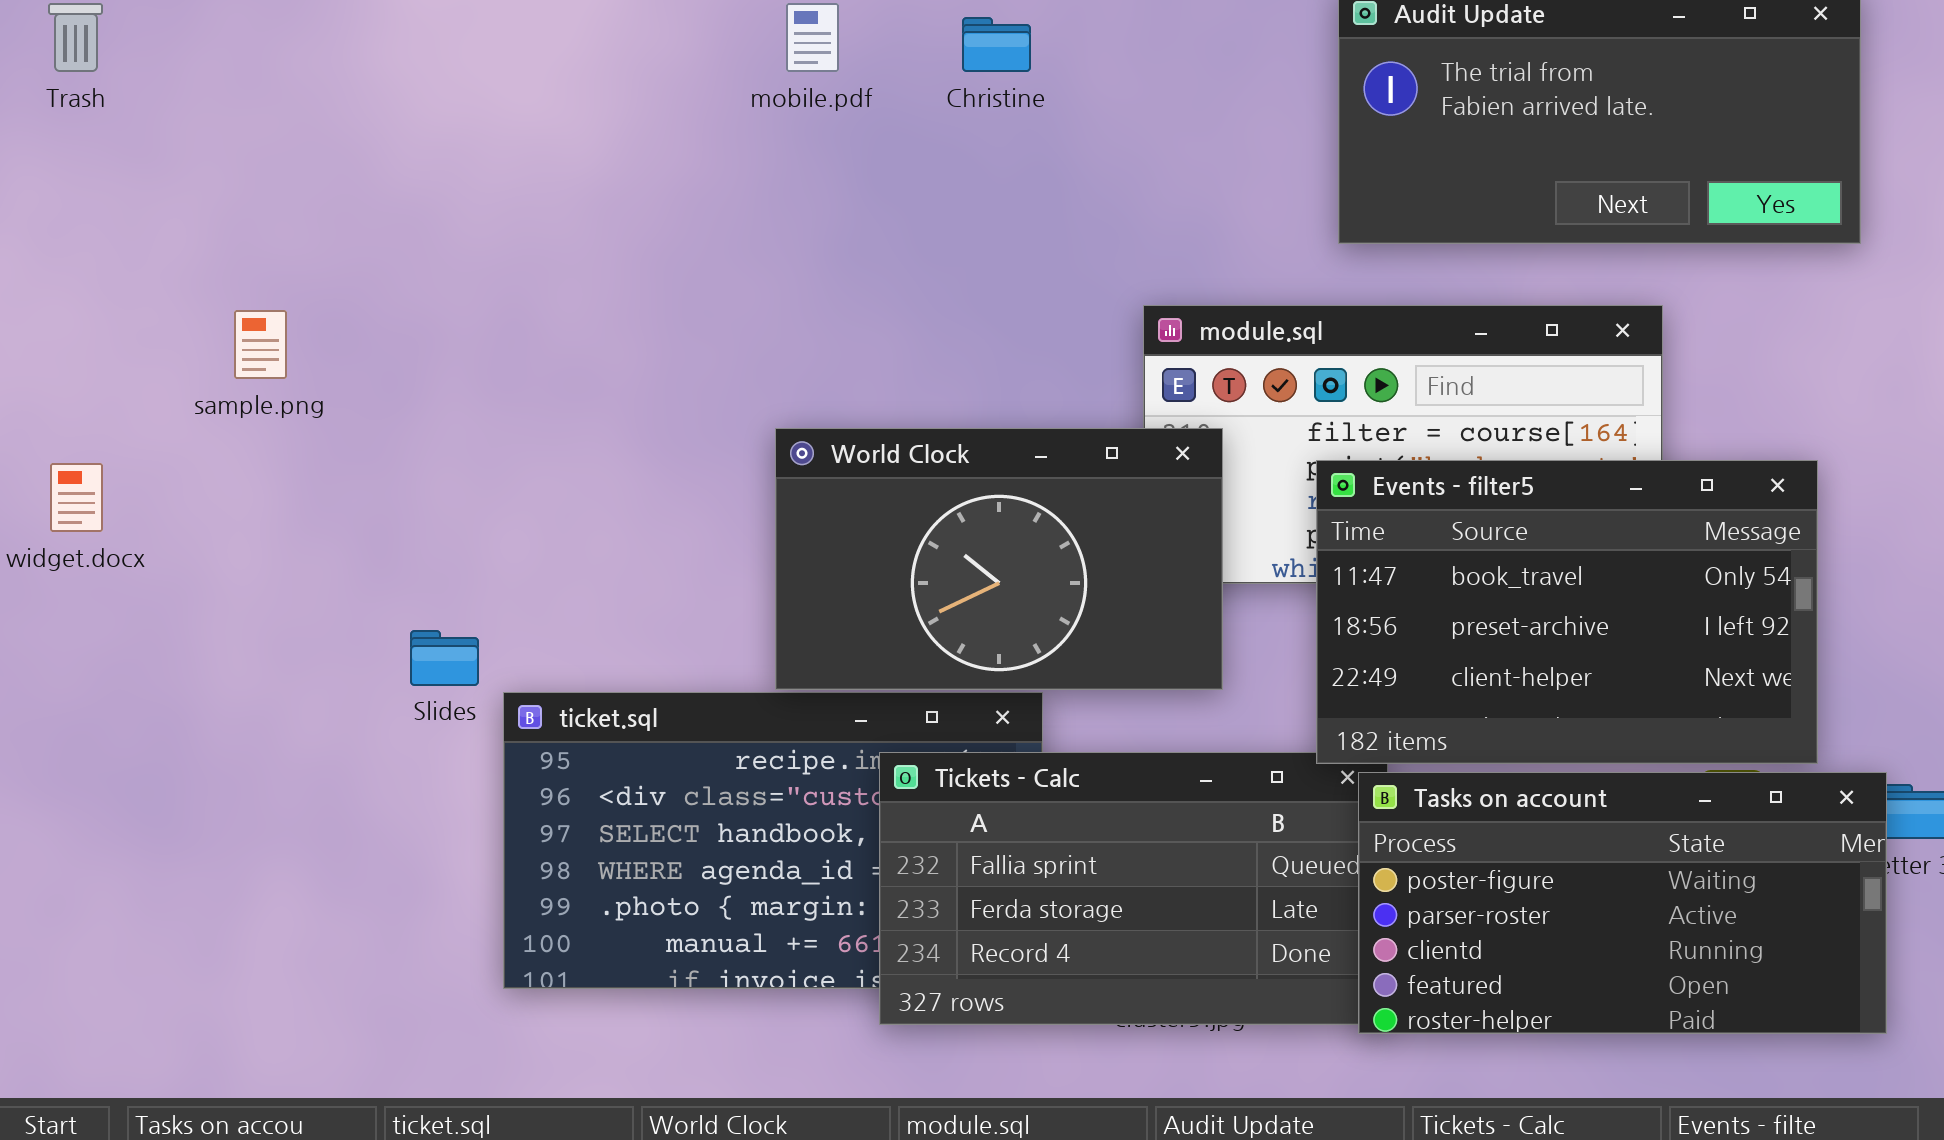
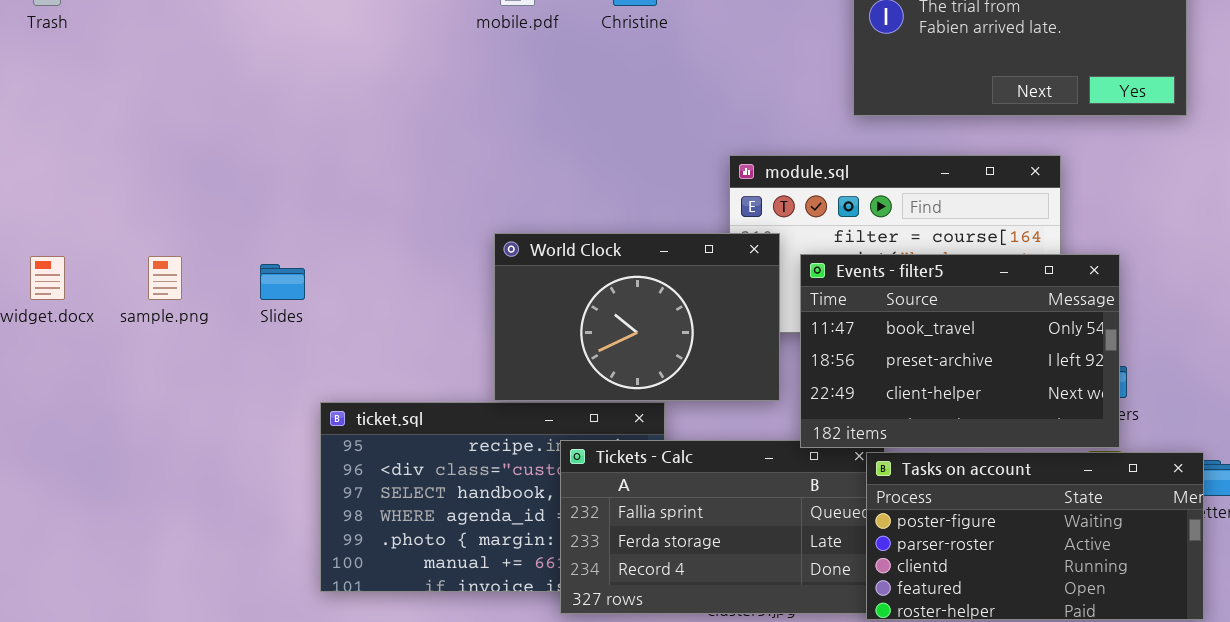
sample.png: [234,310,287,379] -> [148,256,182,300], moved
Events - filter5: [1316,460,1818,764] -> [800,254,1120,448], moved
Slides: [410,630,479,686] -> [260,264,305,300], moved

